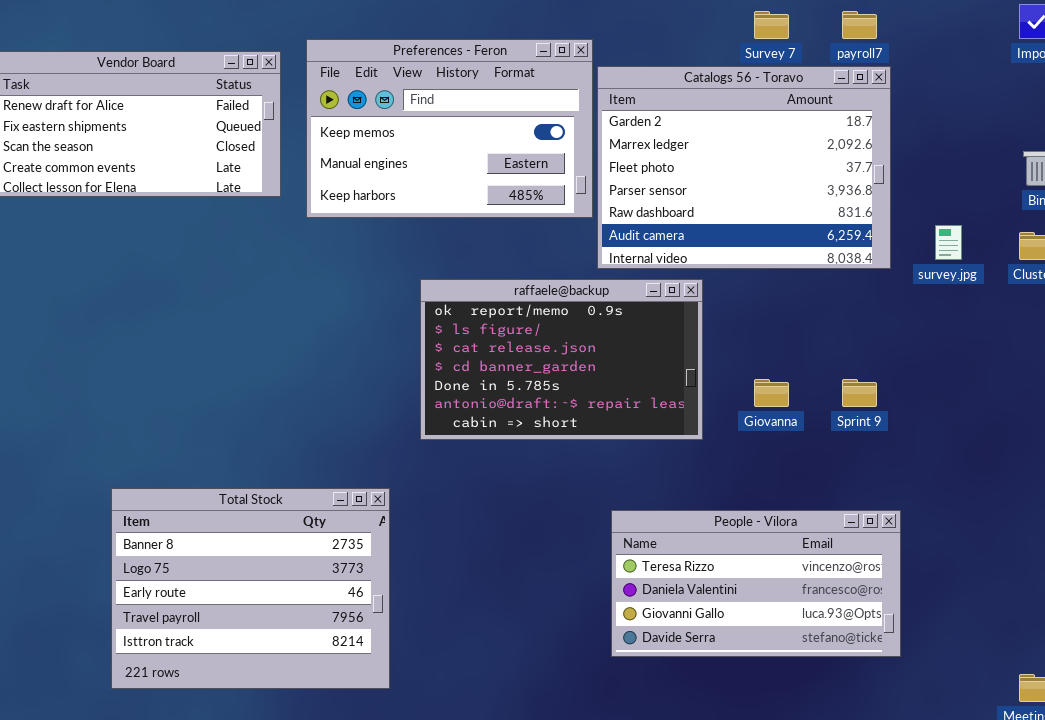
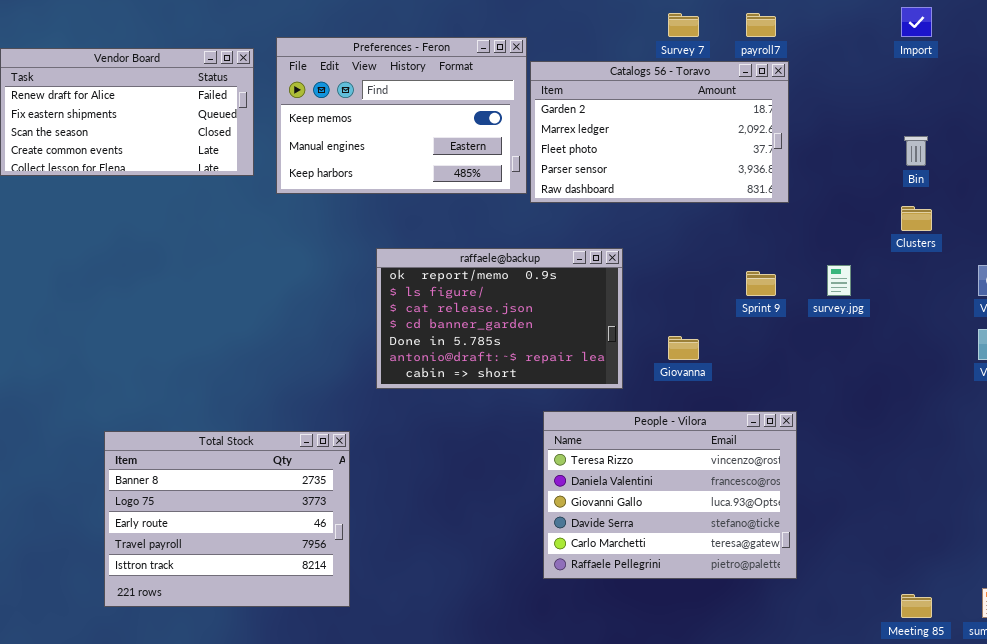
Catalogs 56 - Toravo: [597,66,891,269] -> [530,61,789,203], resized
survey.jpg: [935,225,962,260] -> [827,265,851,296], moved
Sprint 9: [842,379,877,407] -> [746,271,776,296], moved
People - Vilora: [611,510,901,657] -> [543,411,797,579], resized

